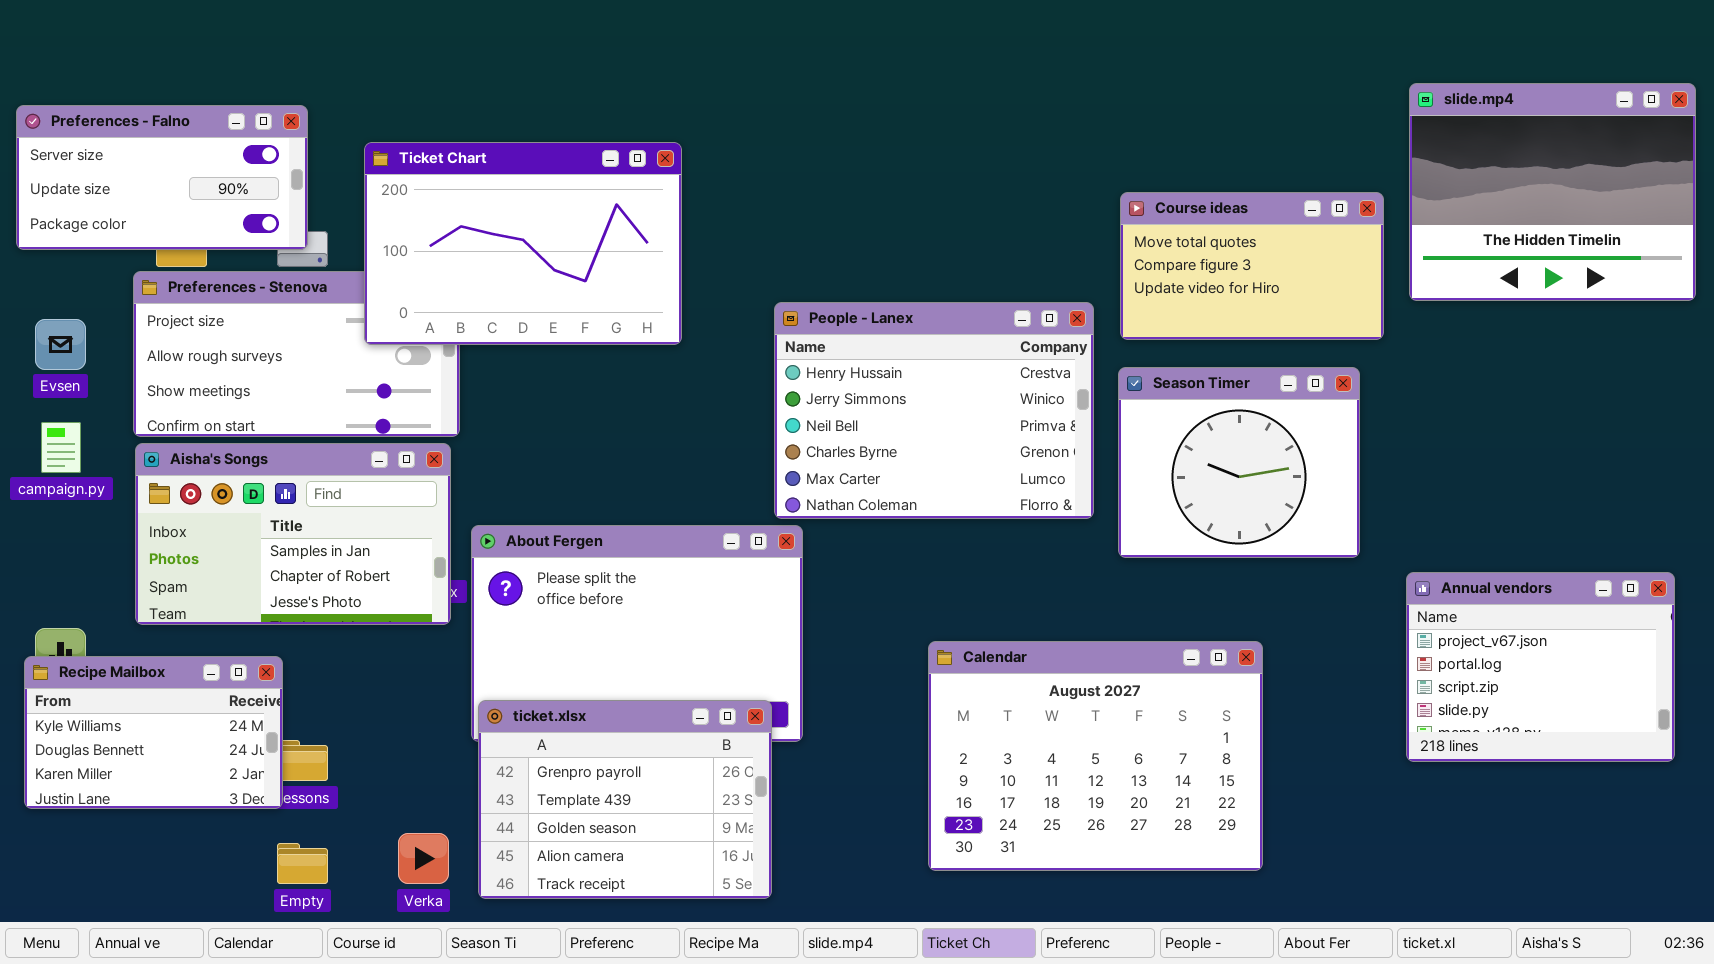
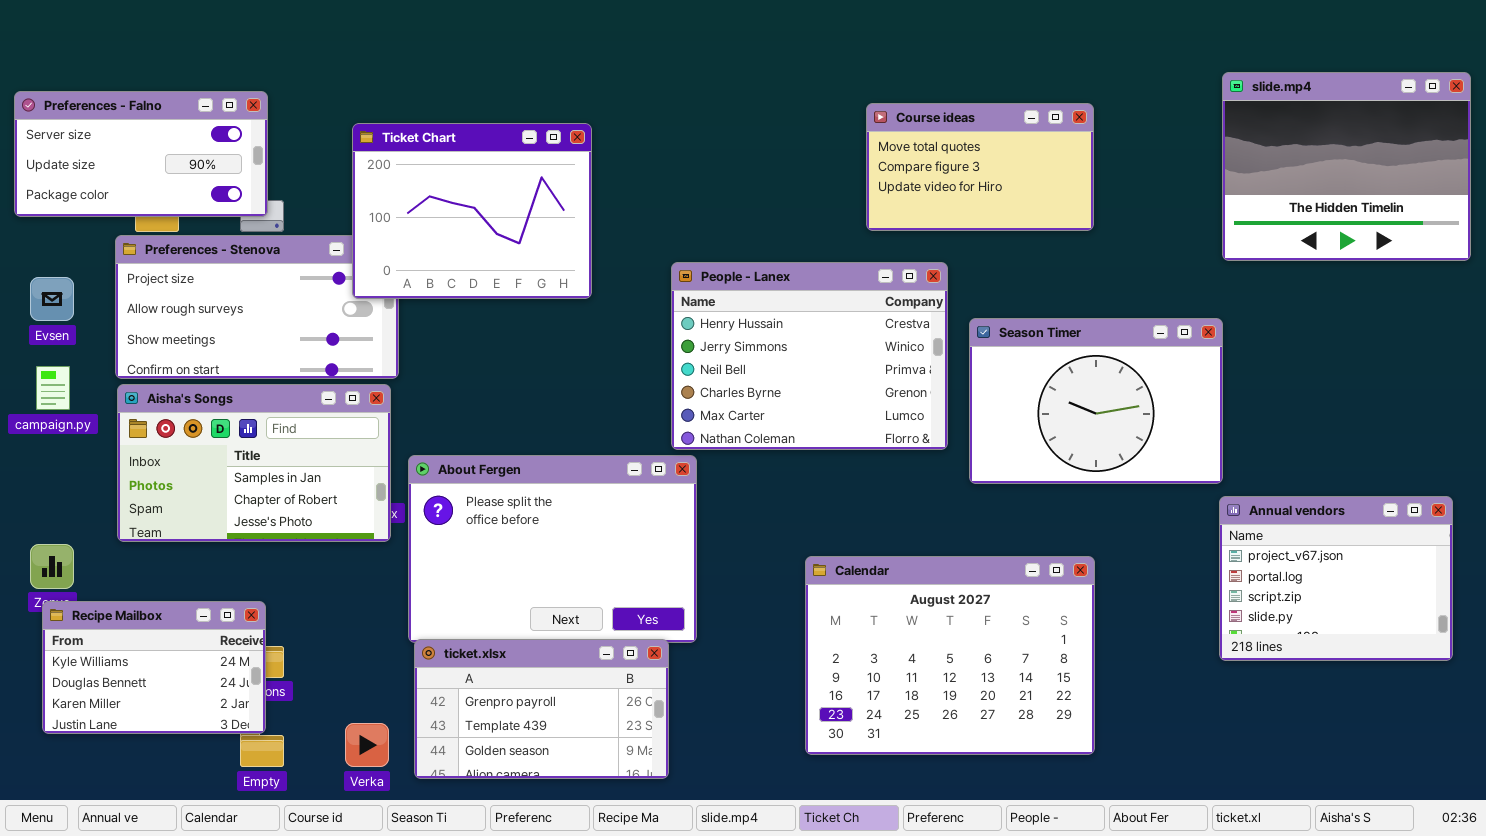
Ticket Chart: [364,142,682,345] -> [352,123,592,299], resized
Course ideas: [1120,192,1384,340] -> [866,103,1094,231], moved
Season Timer: [1118,367,1360,558] -> [969,318,1223,484], resized
Recipe Mailbox: [24,656,283,809] -> [42,601,266,734], moved
ticket.xlsx: [478,700,772,899] -> [414,639,669,779], resized

